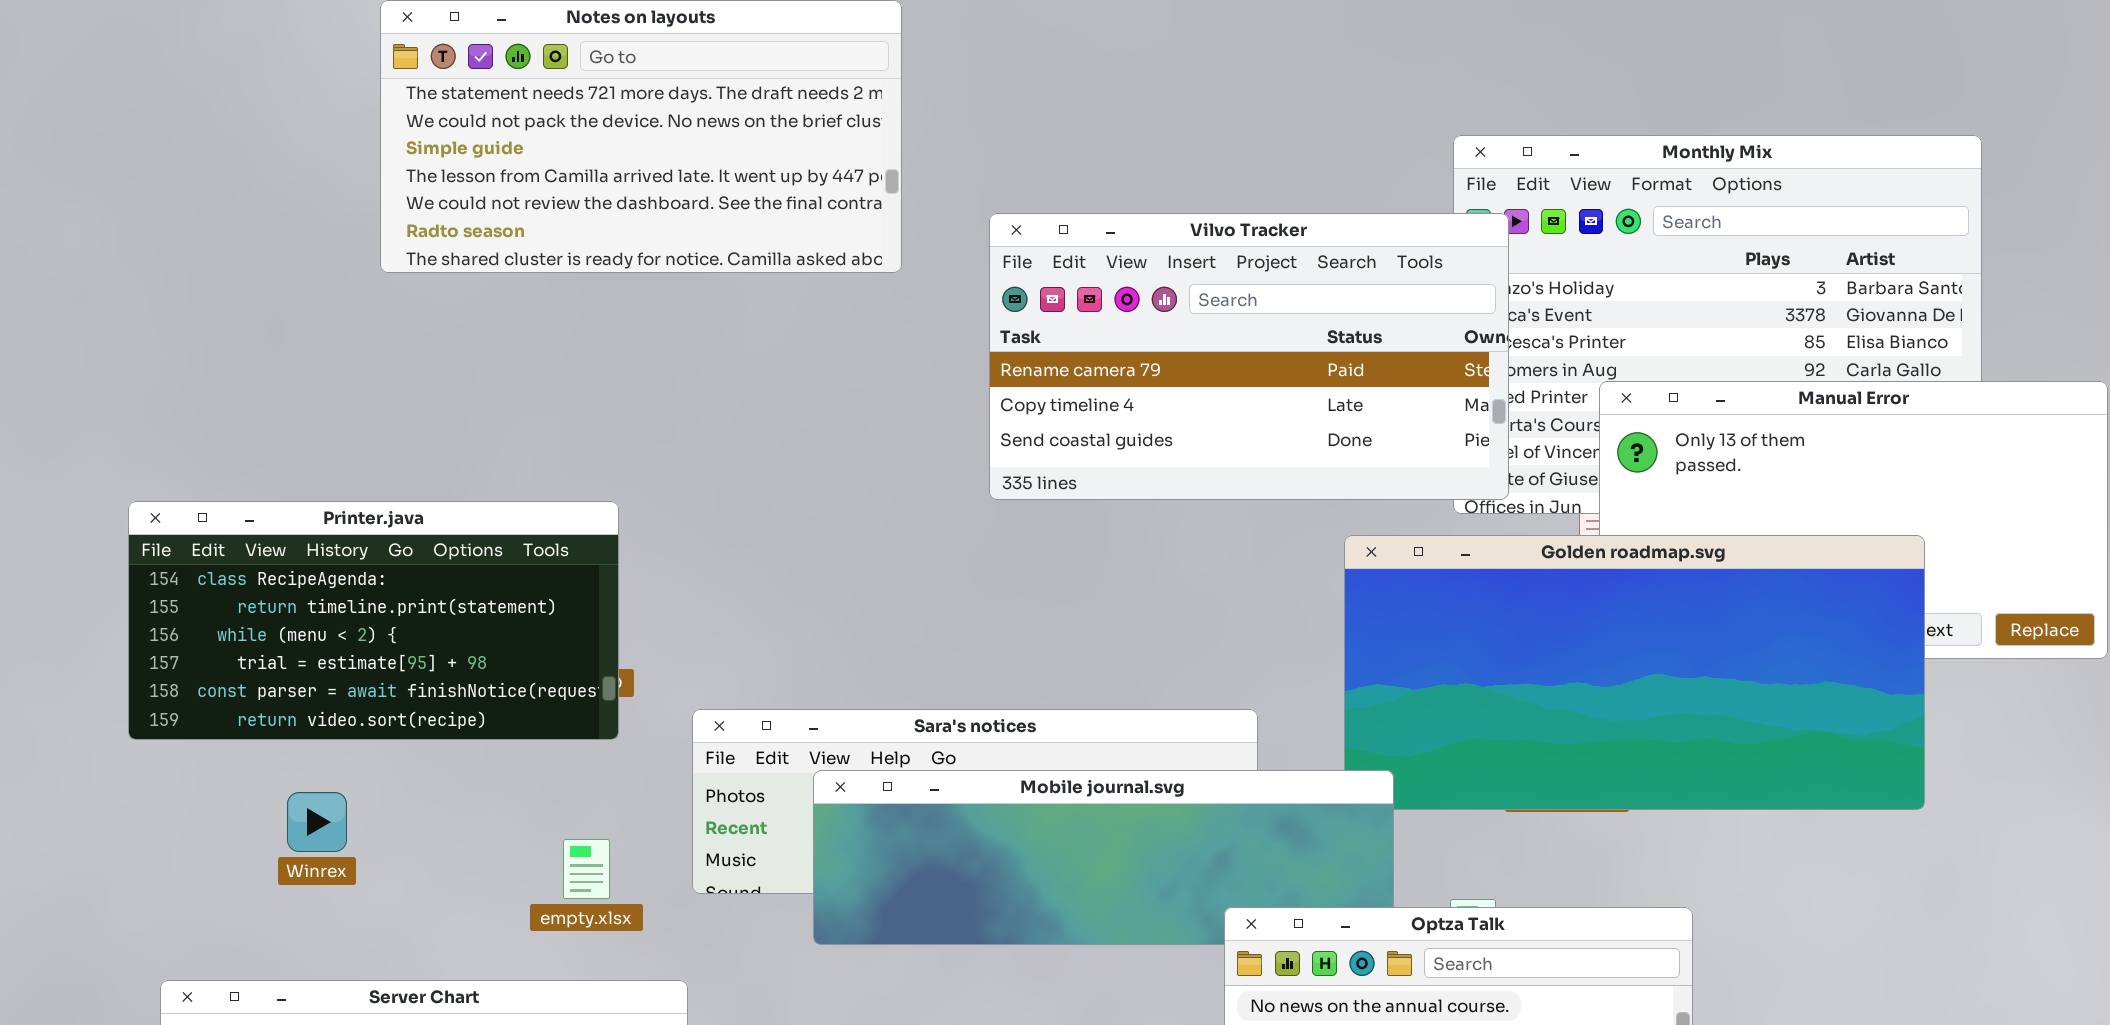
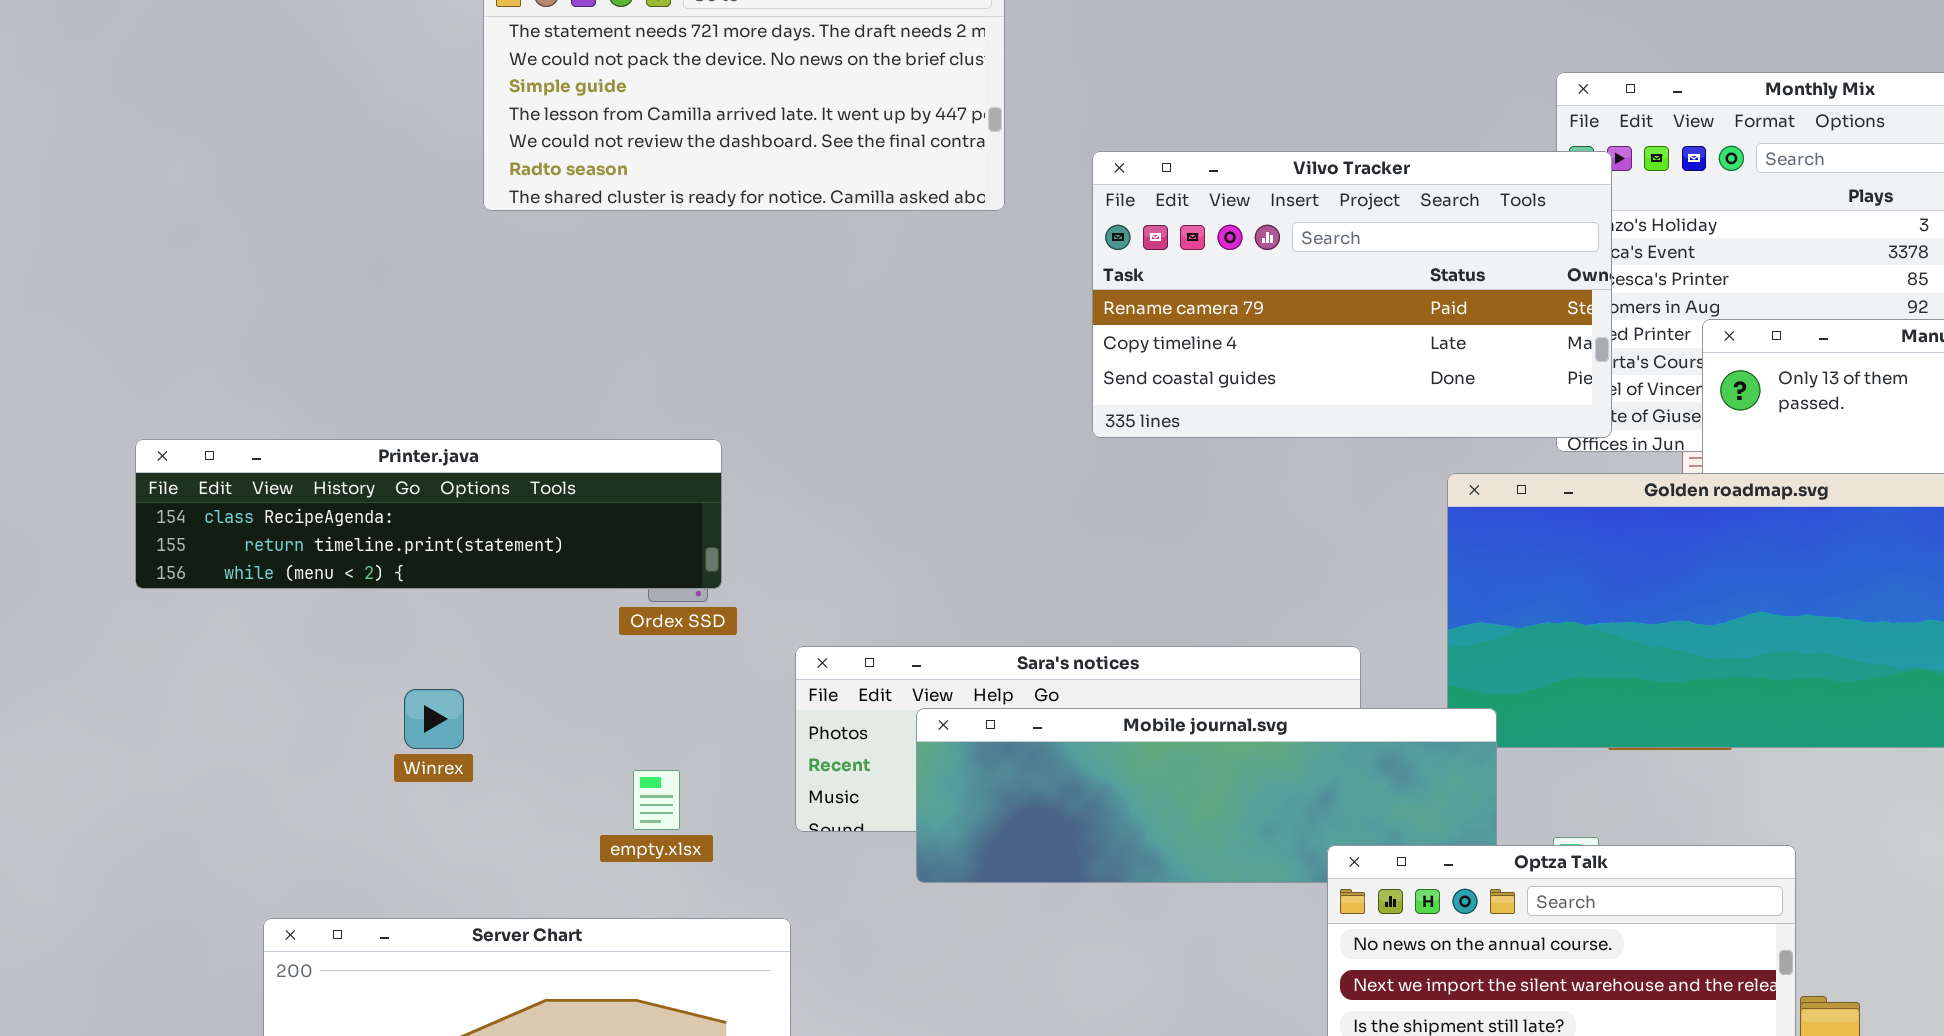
Printer.java: [128,501,619,740] -> [135,439,722,589], resized
Winrex: [287,792,347,852] -> [404,689,464,749], moved
empty.xlsx: [563,839,610,899] -> [633,770,680,830], moved

